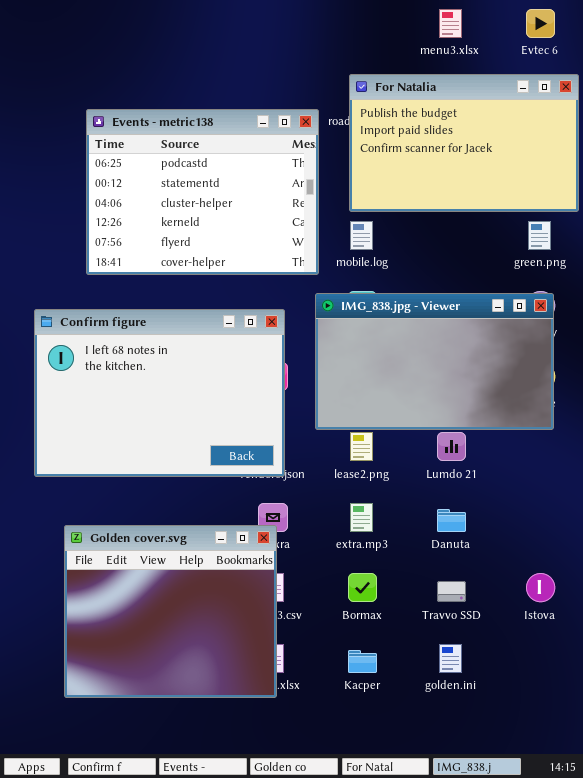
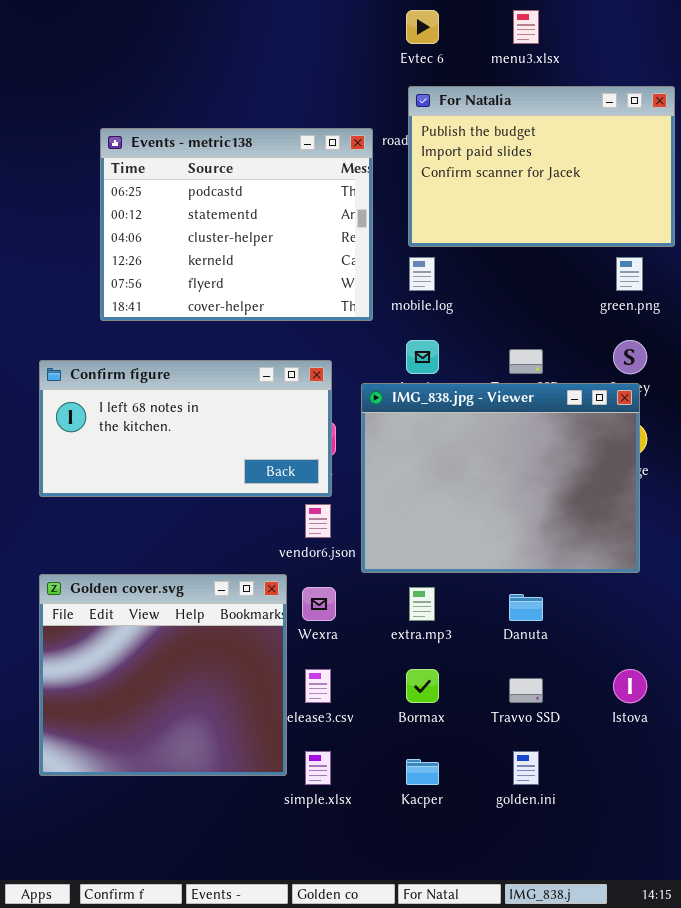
Evtec 6: [526,9,555,38] -> [406,10,439,44], moved
IMG_838.jpg - Viewer: [315,293,554,430] -> [361,383,640,573], moved, resized
Confirm figure: [34,309,285,477] -> [39,360,332,497], resized
Golden cover.svg: [64,525,277,698] -> [39,574,287,776], moved

